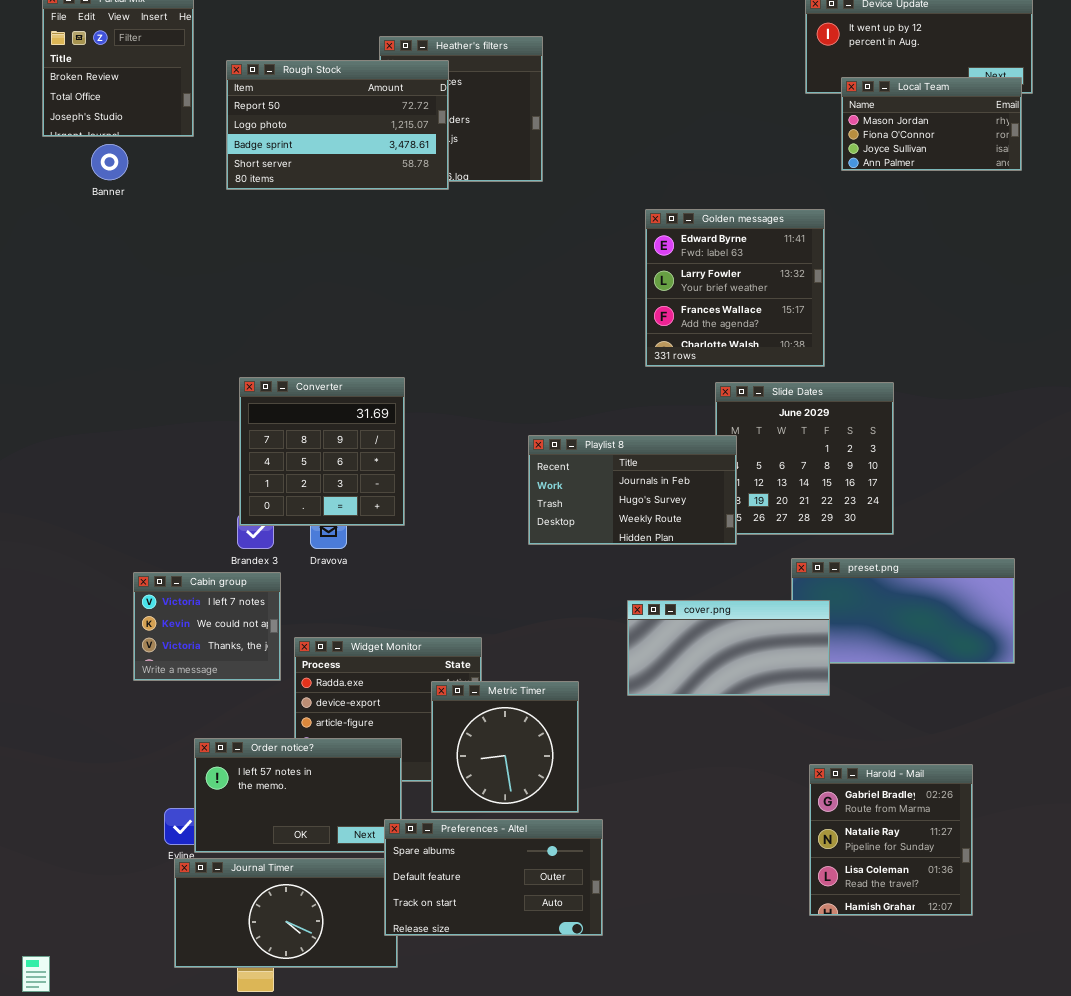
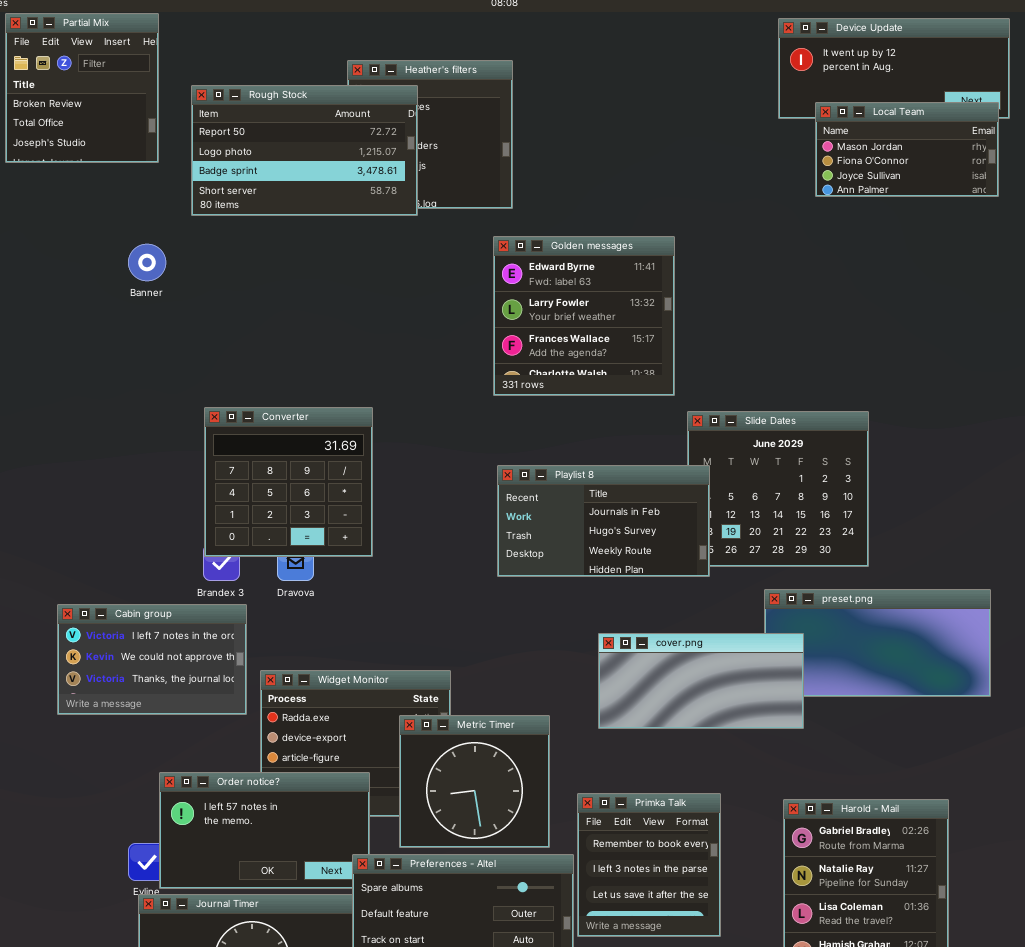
Banner: [91,144,128,180] -> [128,244,166,281], moved
Golden messages: [645,209,825,367] -> [493,236,675,396], moved
Cabin group: [133,572,281,681] -> [57,604,247,715], resized
Primka Talk: none -> [577,793,721,937], opened

